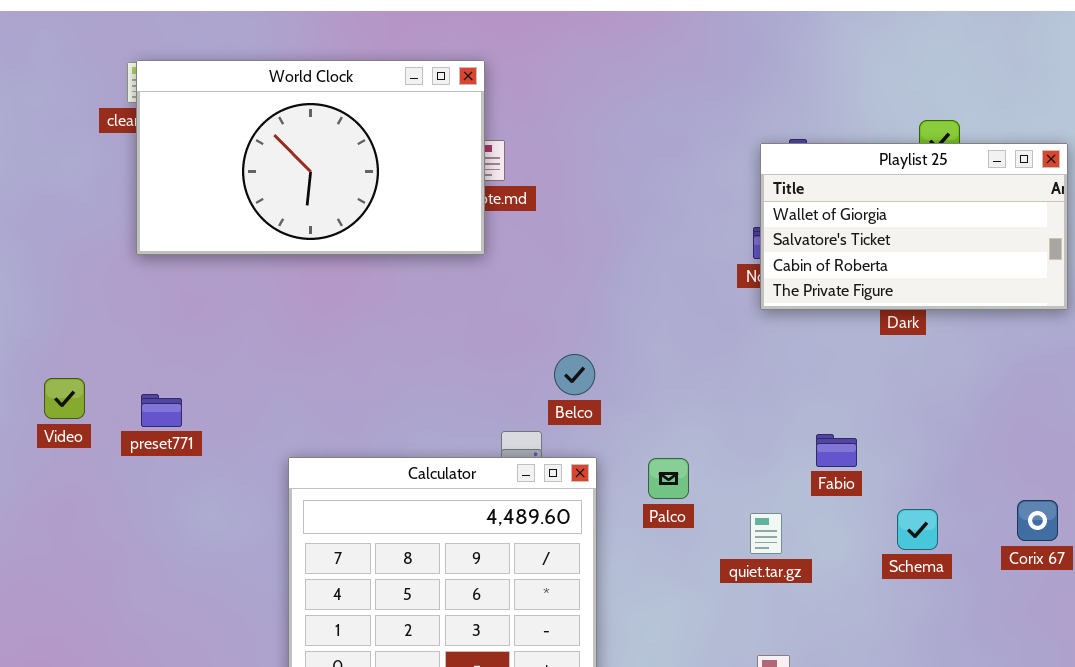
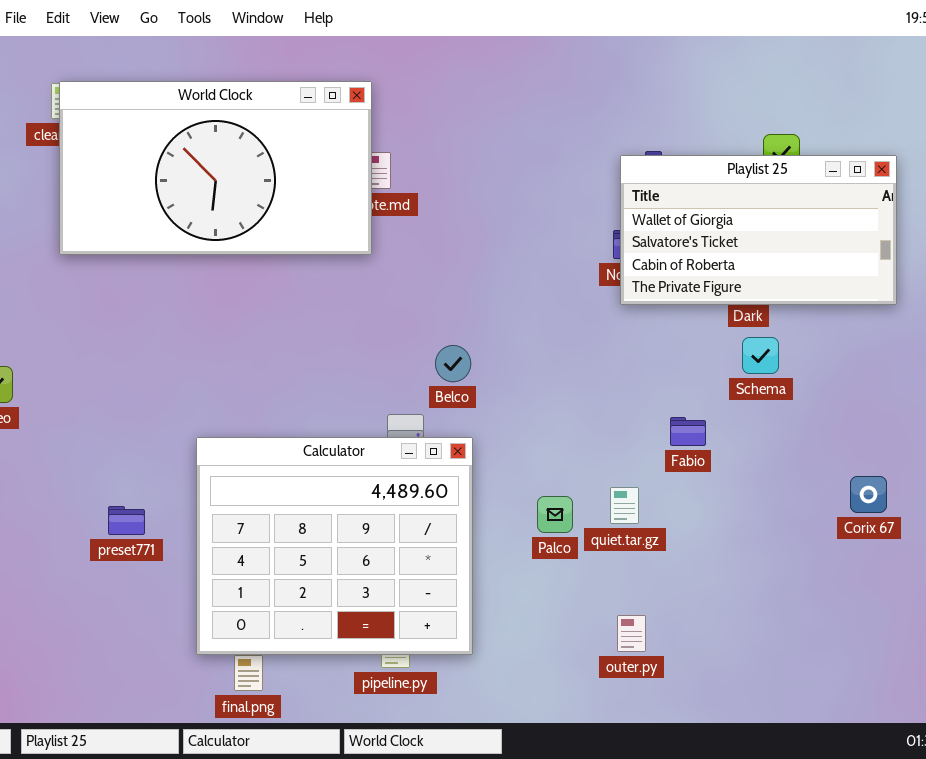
preset771: [141,394,182,427] -> [108,506,145,535], moved
Palco: [648,458,689,499] -> [537,496,573,533], moved
Schema: [897,509,938,550] -> [742,337,779,374], moved

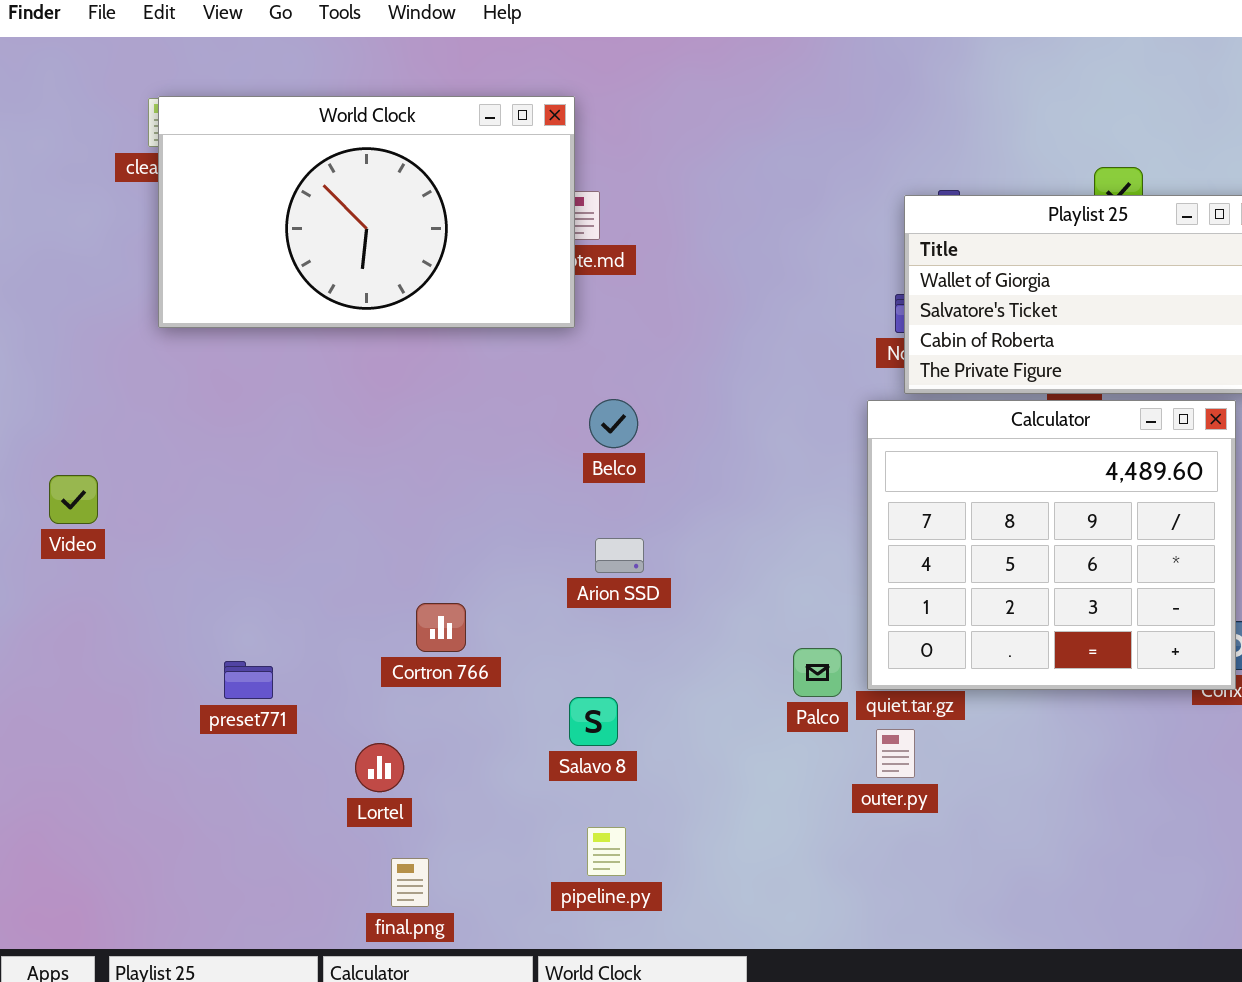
Belco: [435,345,471,382] -> [589,399,638,448], moved
Calculator: [196,437,473,655] -> [867,400,1236,690], moved
outer.py: [617,615,646,652] -> [876,729,915,778], moved

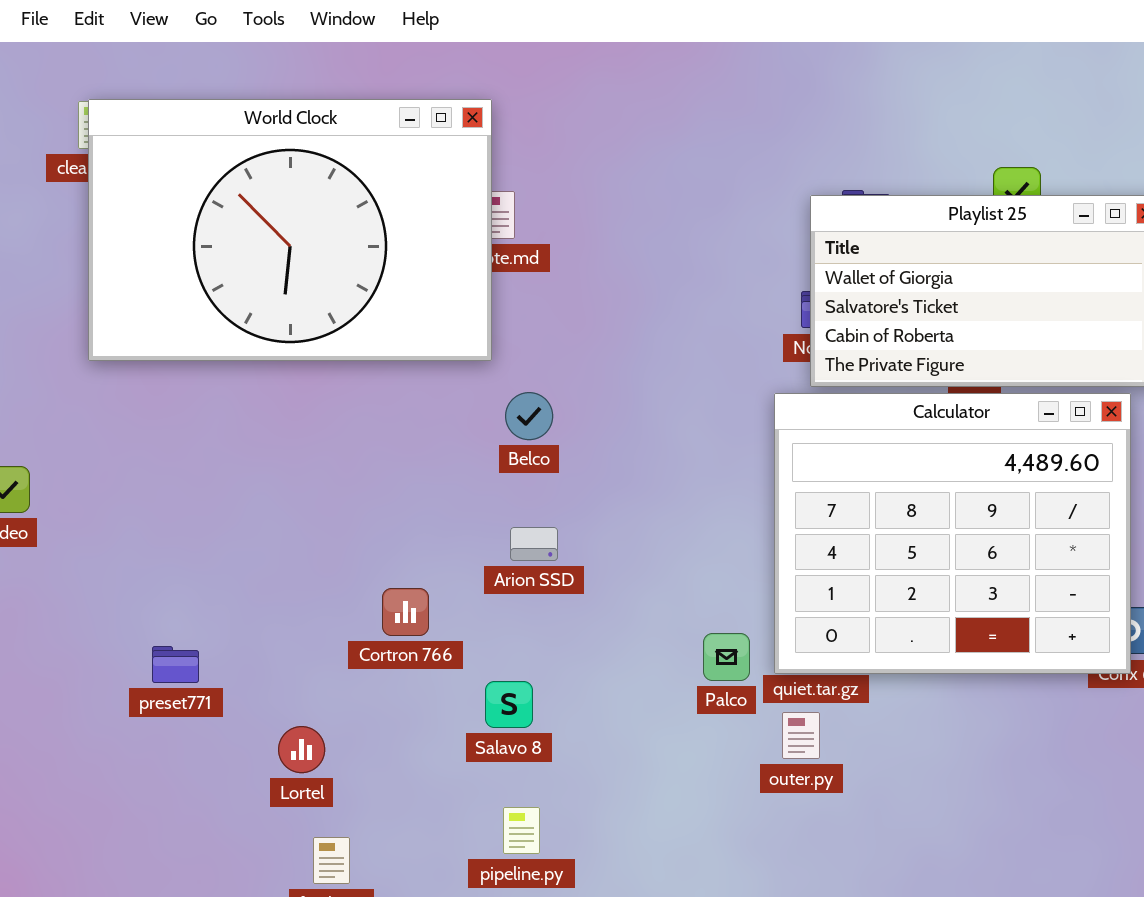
World Clock: [158,96,575,328] -> [88,99,492,361], resized
Cortron 766: [416,603,466,652] -> [382,588,429,636], moved

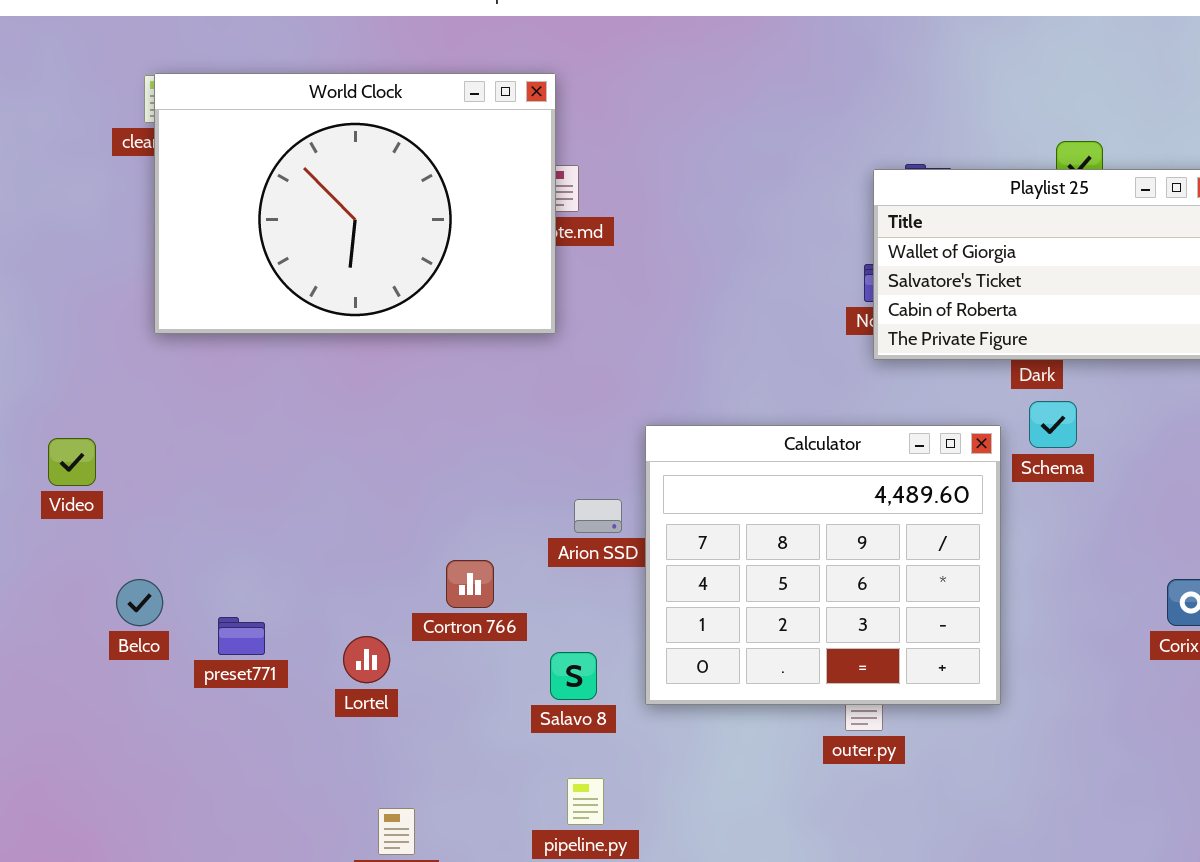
Belco: [505,392,553,440] -> [116,579,163,626], moved
Calculator: [774,393,1131,674] -> [645,425,1001,705], moved
Lortel: [278,726,325,773] -> [343,636,390,683], moved

